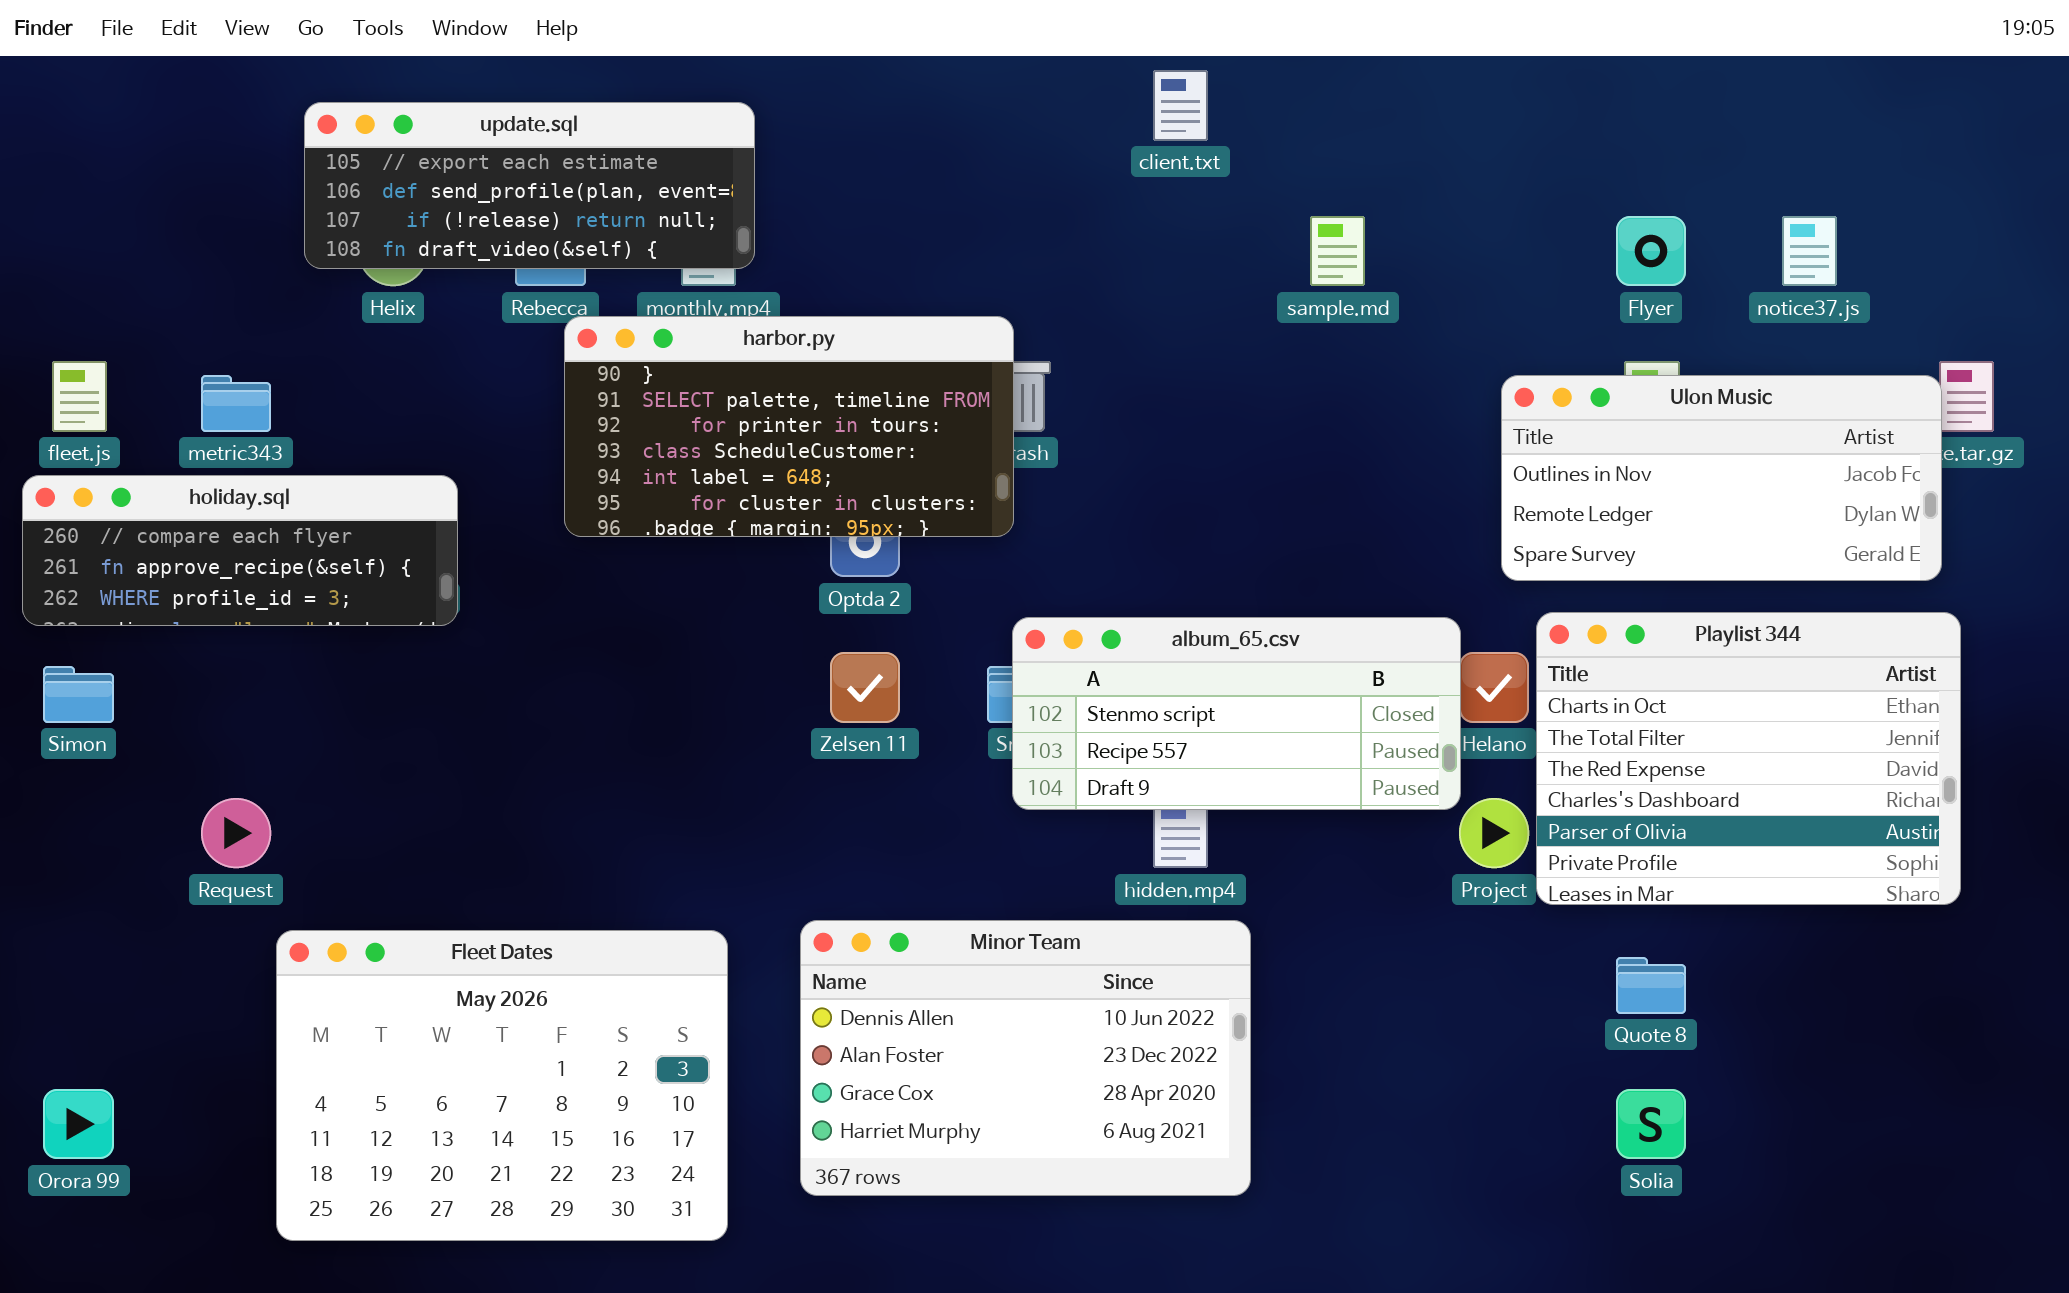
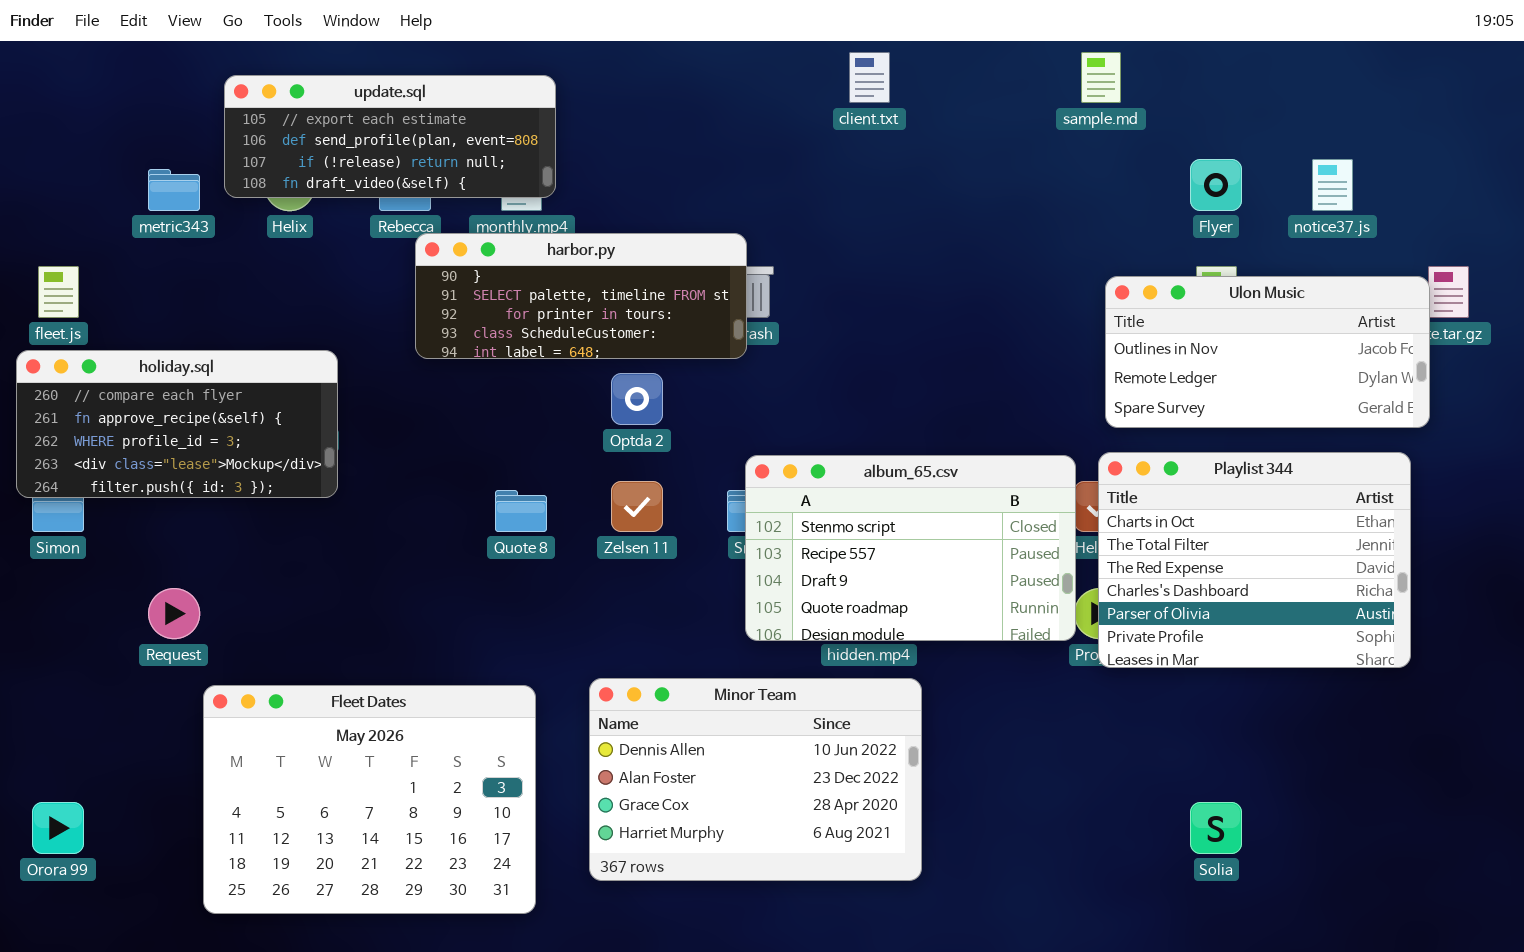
sample.md: [1310,216,1365,286] -> [1081,52,1121,103], moved
harbor.py: [564,316,1014,537] -> [415,233,747,359], resized
metric343: [201,375,271,432] -> [148,169,200,211], moved
holiday.sql: [22,475,458,626] -> [16,350,338,498], resized
Playlist 344: [1536,612,1961,905] -> [1098,452,1411,668], moved
album_65.csv: [1012,617,1461,810] -> [745,455,1076,641], resized
Quote 8: [1616,957,1686,1014] -> [495,490,547,532], moved

